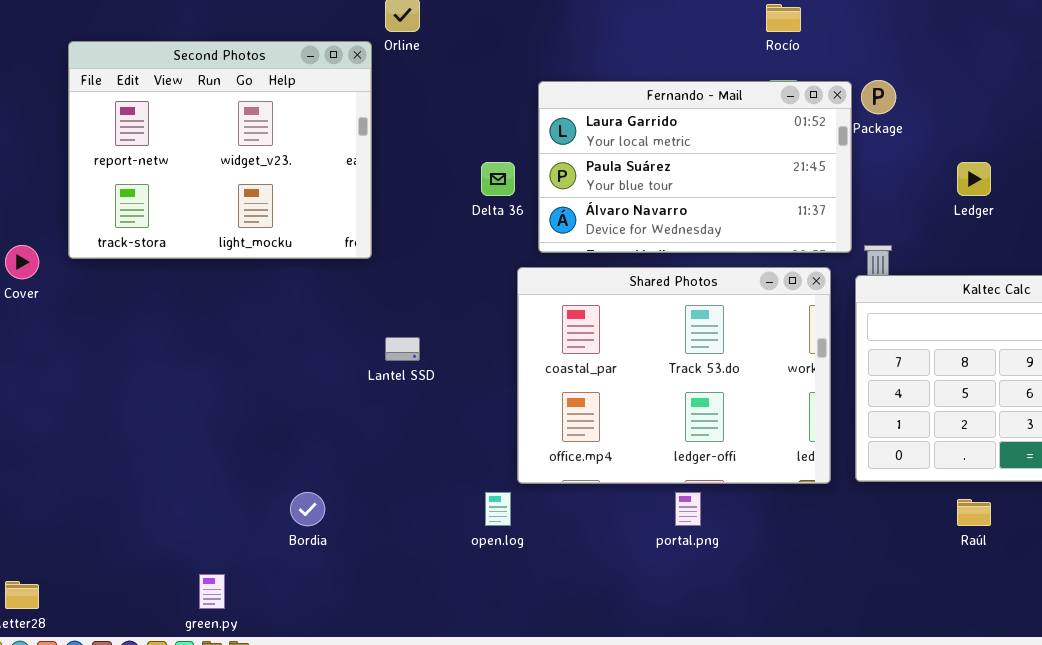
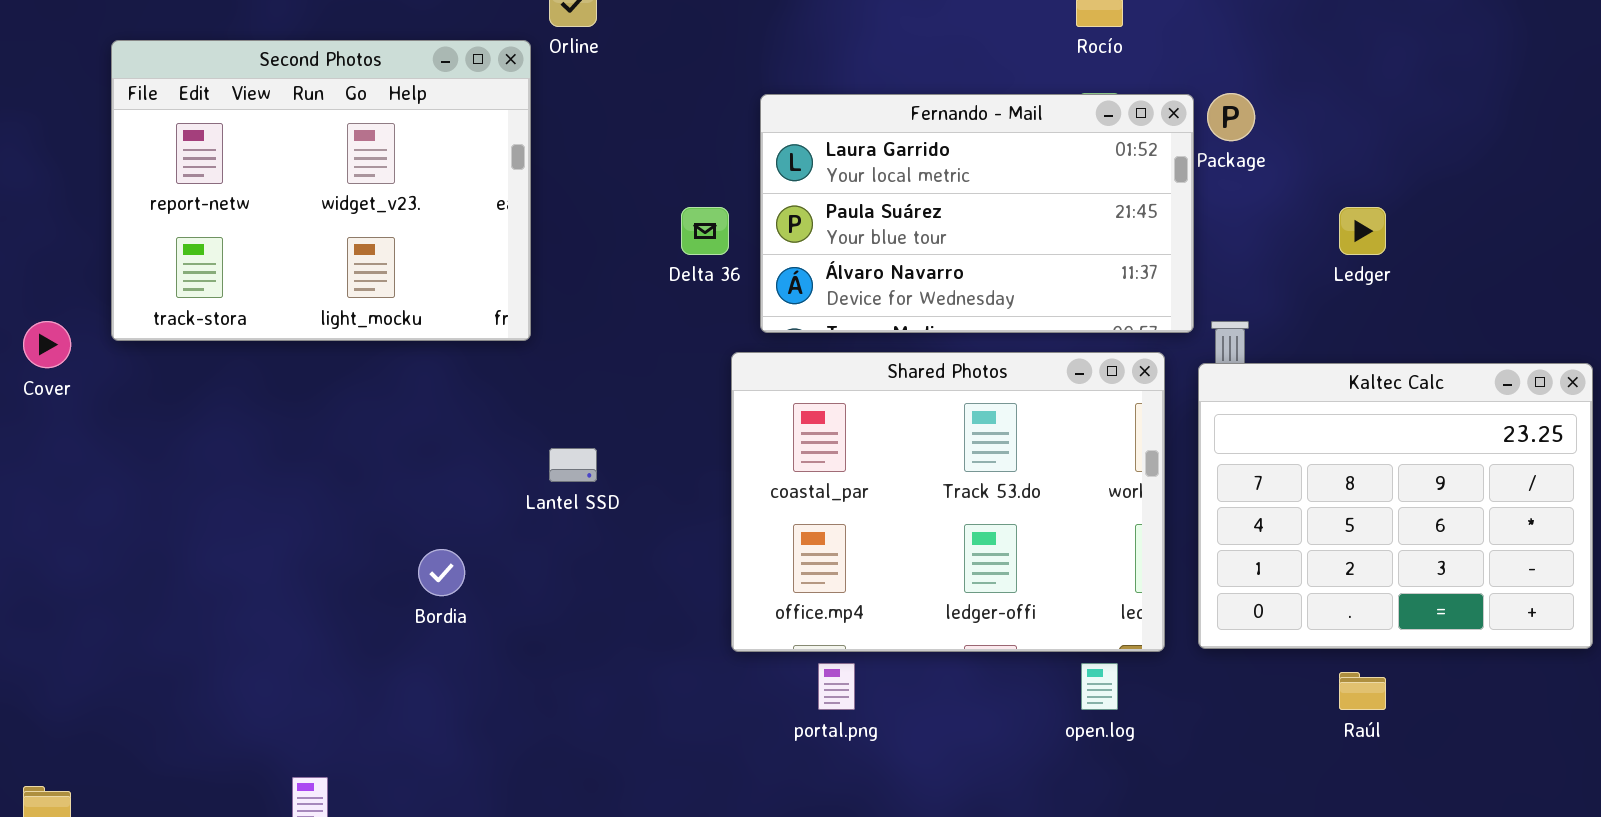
Bordia: [290,492,325,526] -> [418,549,465,596], moved
open.log: [485,492,511,526] -> [1081,663,1118,710], moved
portal.png: [675,492,701,526] -> [818,663,855,710], moved

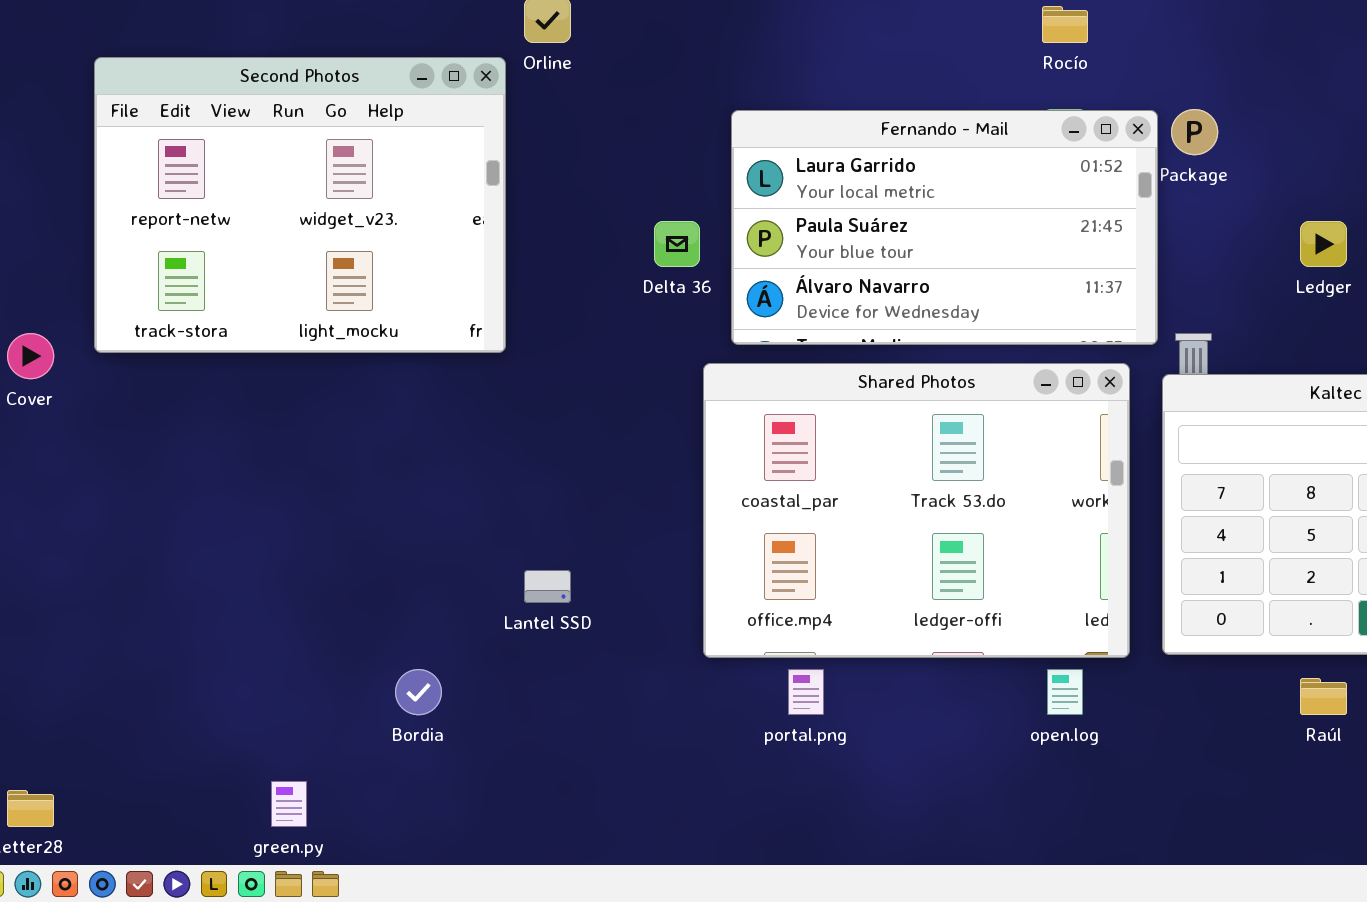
Lantel SSD: [549,448,597,482] -> [524,570,571,603], moved
Bordia: [418,549,465,596] -> [395,669,442,715], moved

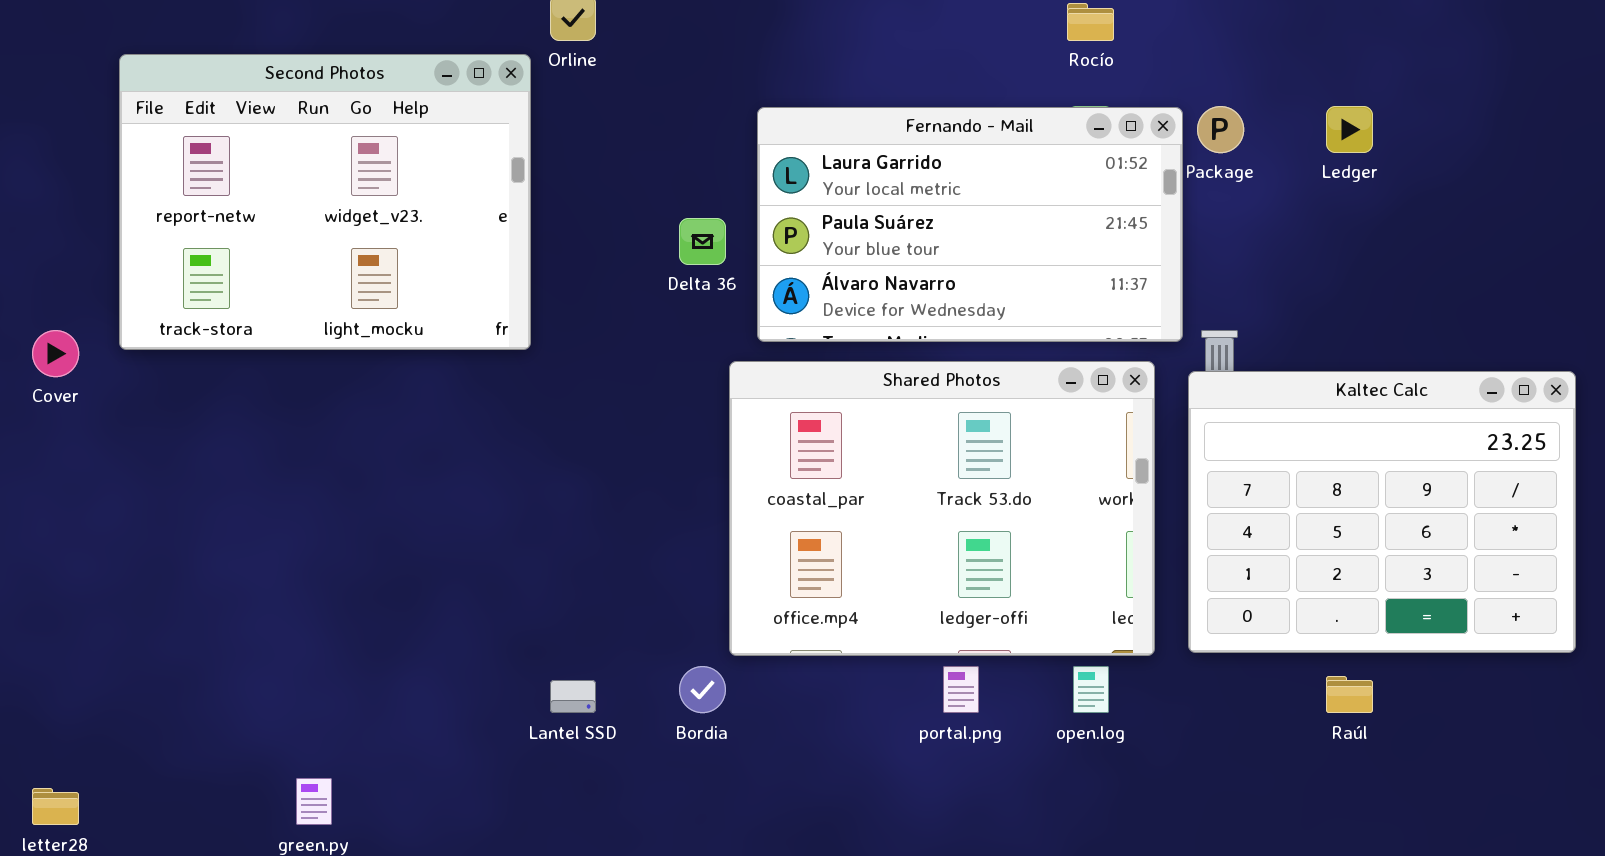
Ledger: [1300,221,1347,267] -> [1326,106,1373,153], moved
Lantel SSD: [524,570,571,603] -> [550,680,596,713], moved
Bordia: [395,669,442,715] -> [679,666,726,713], moved
portal.png: [788,669,824,715] -> [943,666,979,713], moved

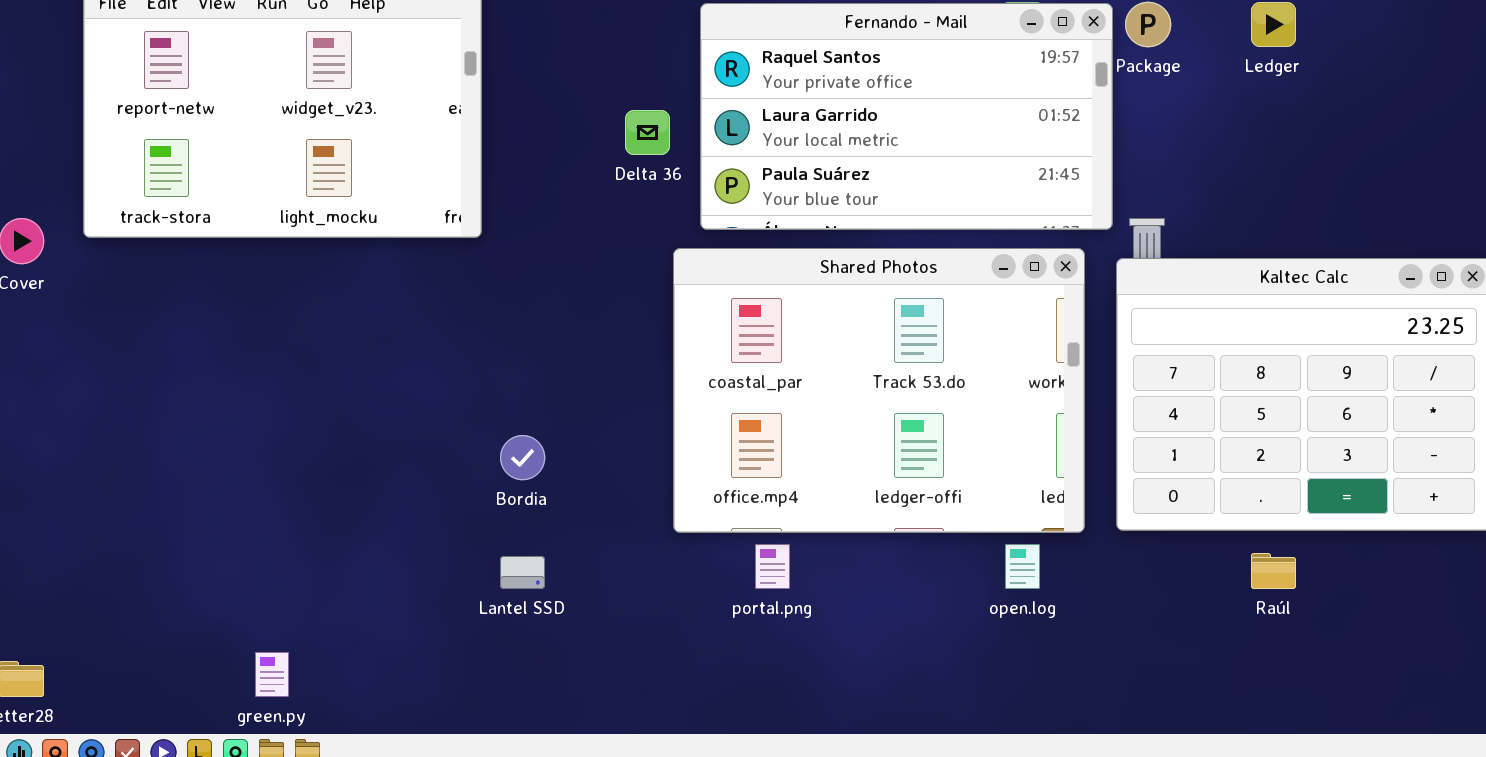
Fernando - Mail: [757,107,1183,342] -> [700,3,1113,230], scrolled up 1 row
Bordia: [679,666,726,713] -> [500,435,545,480], moved
portal.png: [943,666,979,713] -> [755,544,790,589], moved

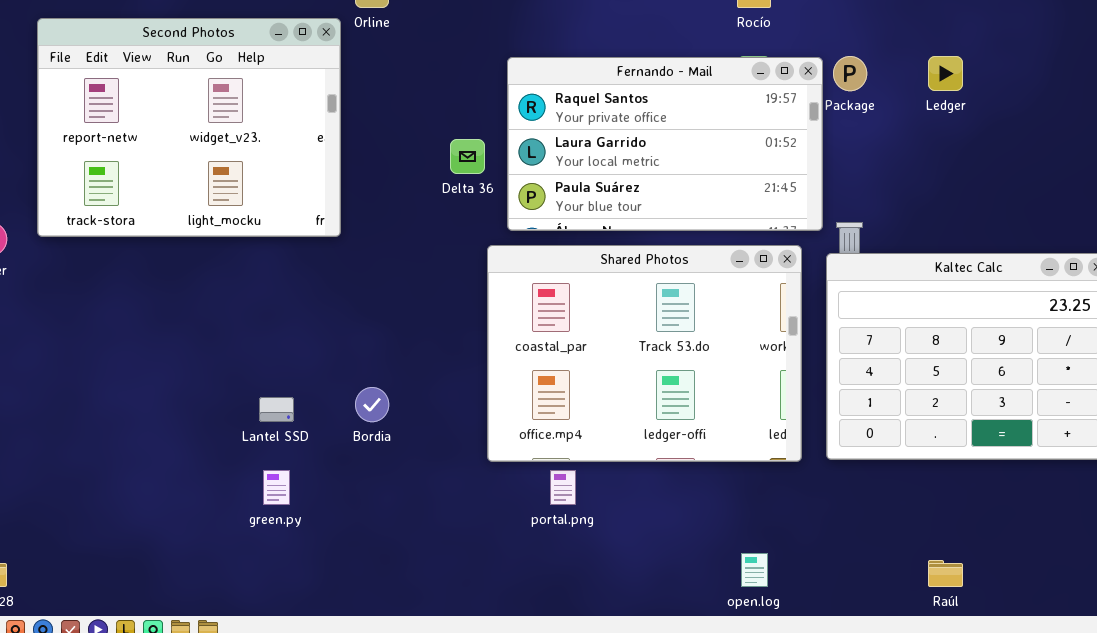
open.log: [1005,544,1040,589] -> [741,553,768,587], moved
Raúl: [1251,553,1296,589] -> [928,560,963,587], moved
Lantel SSD: [500,556,545,589] -> [259,397,294,422], moved
green.py: [255,652,289,697] -> [263,470,290,505], moved

